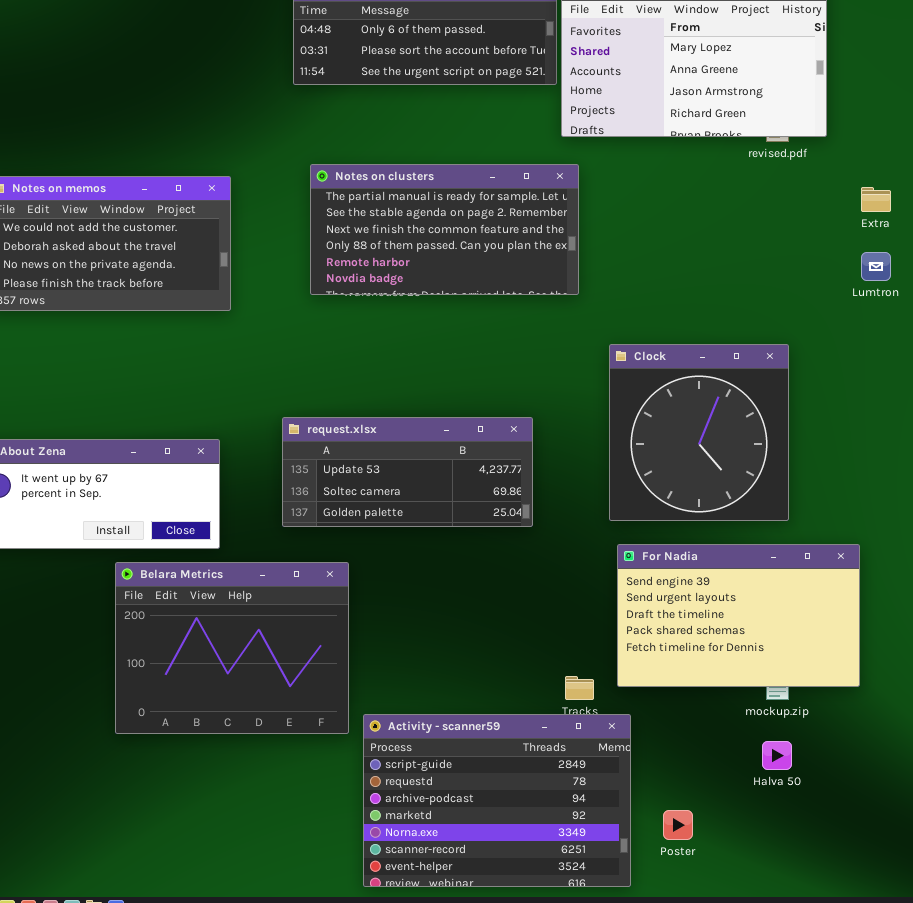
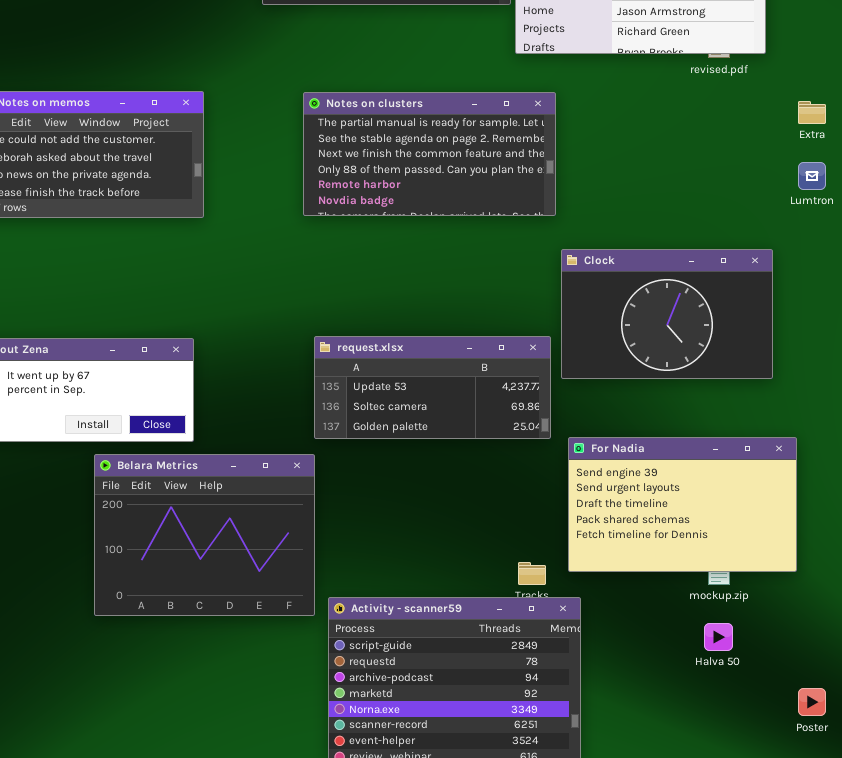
Notes on clusters: [310,164,579,295] -> [303,92,556,216], moved
Clock: [609,344,789,521] -> [561,249,773,379], resized
request.xlsx: [282,417,533,527] -> [314,336,551,439], moved
Poster: [663,810,693,840] -> [798,688,826,716], moved

